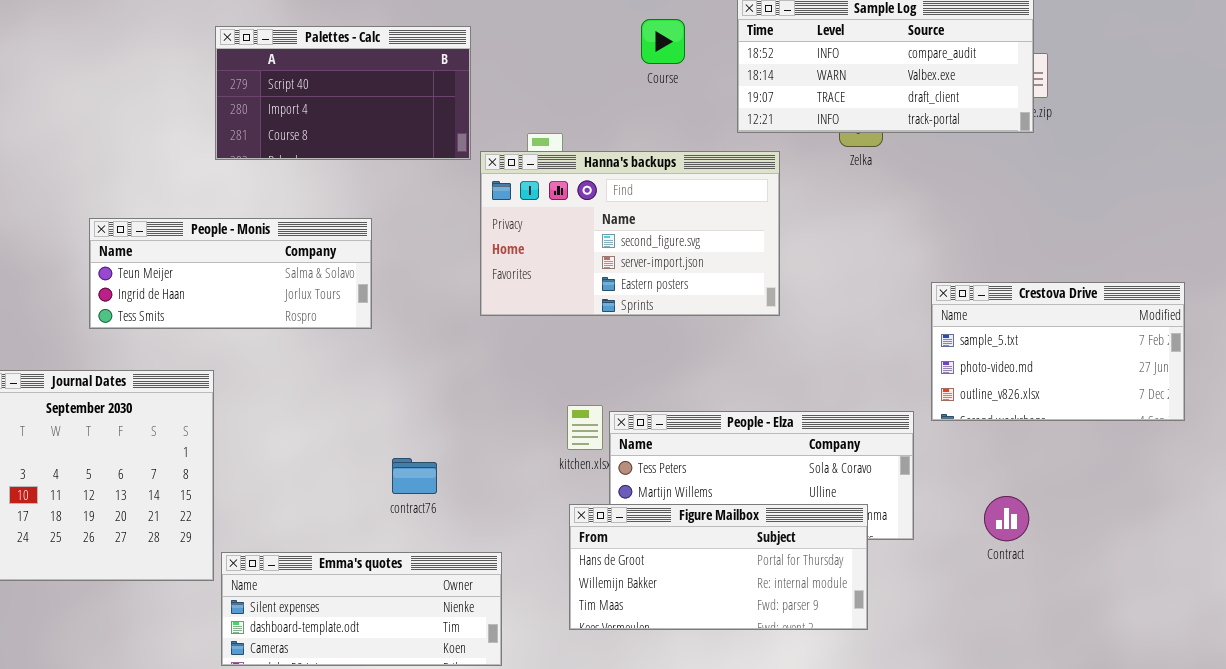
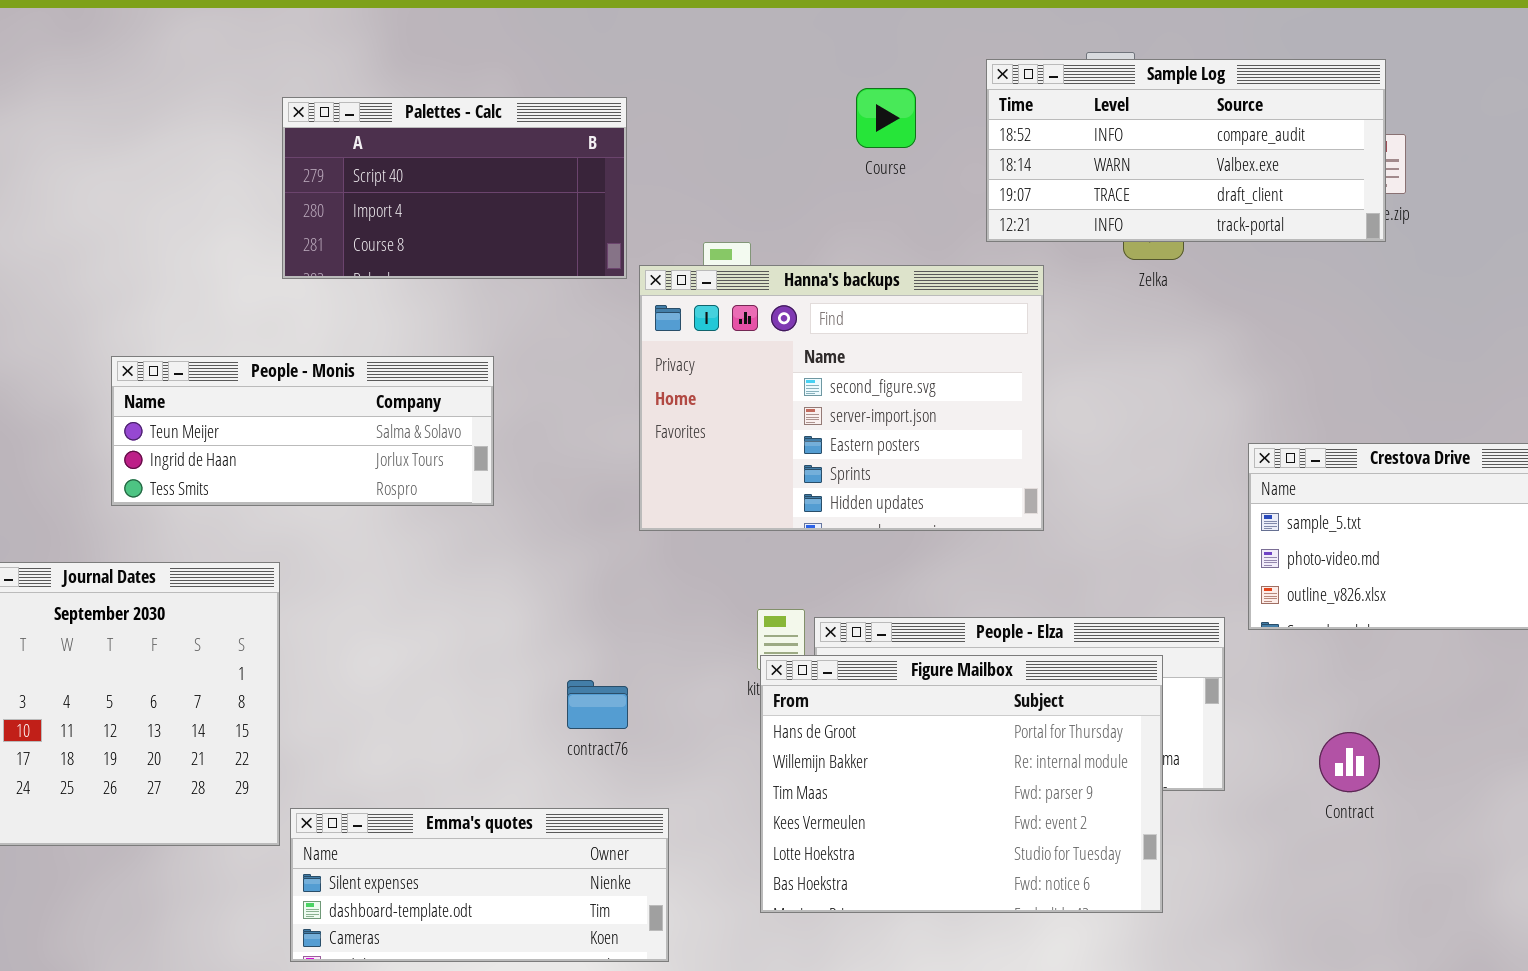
Hanna's backups: [480,151,780,316] -> [639,265,1044,531], resized
contract76: [392,458,437,494] -> [567,680,628,729], moved
Figure Mailbox: [569,504,868,630] -> [760,655,1163,913], resized

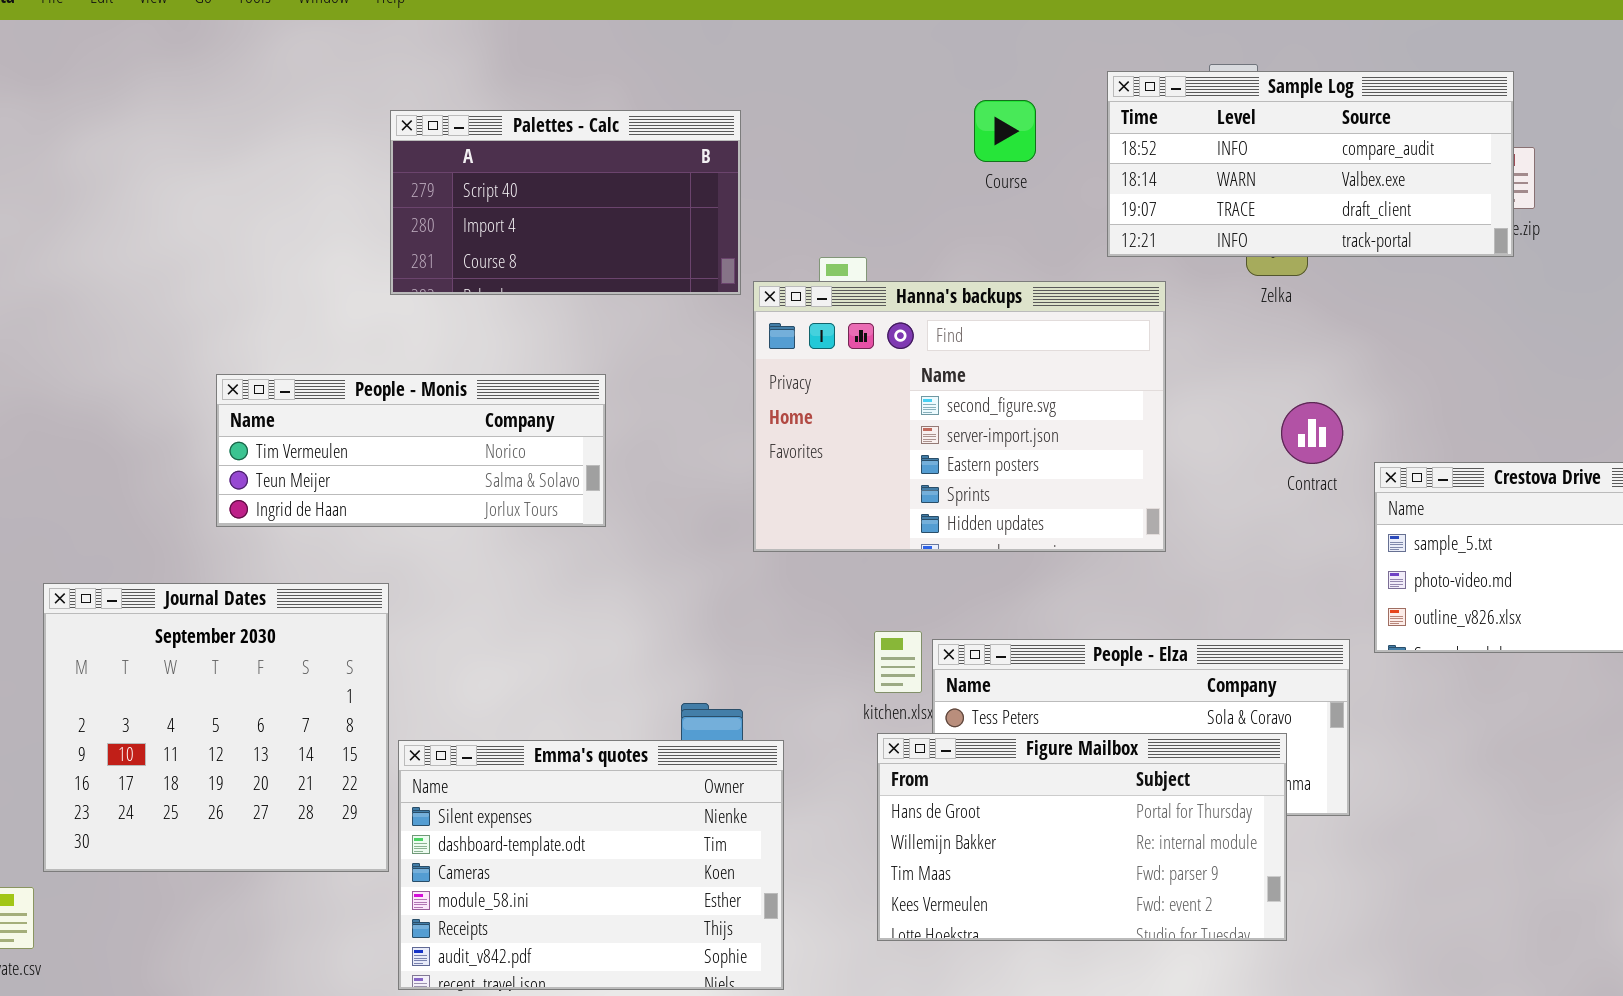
People - Monis: [111,356,494,506] -> [216,374,606,527], scrolled up 1 row
Figure Mailbox: [760,655,1163,913] -> [877,733,1287,941], resized
Contract: [1319,732,1380,792] -> [1281,402,1343,464], moved
Emma's quotes: [290,808,669,962] -> [398,740,784,990], resized

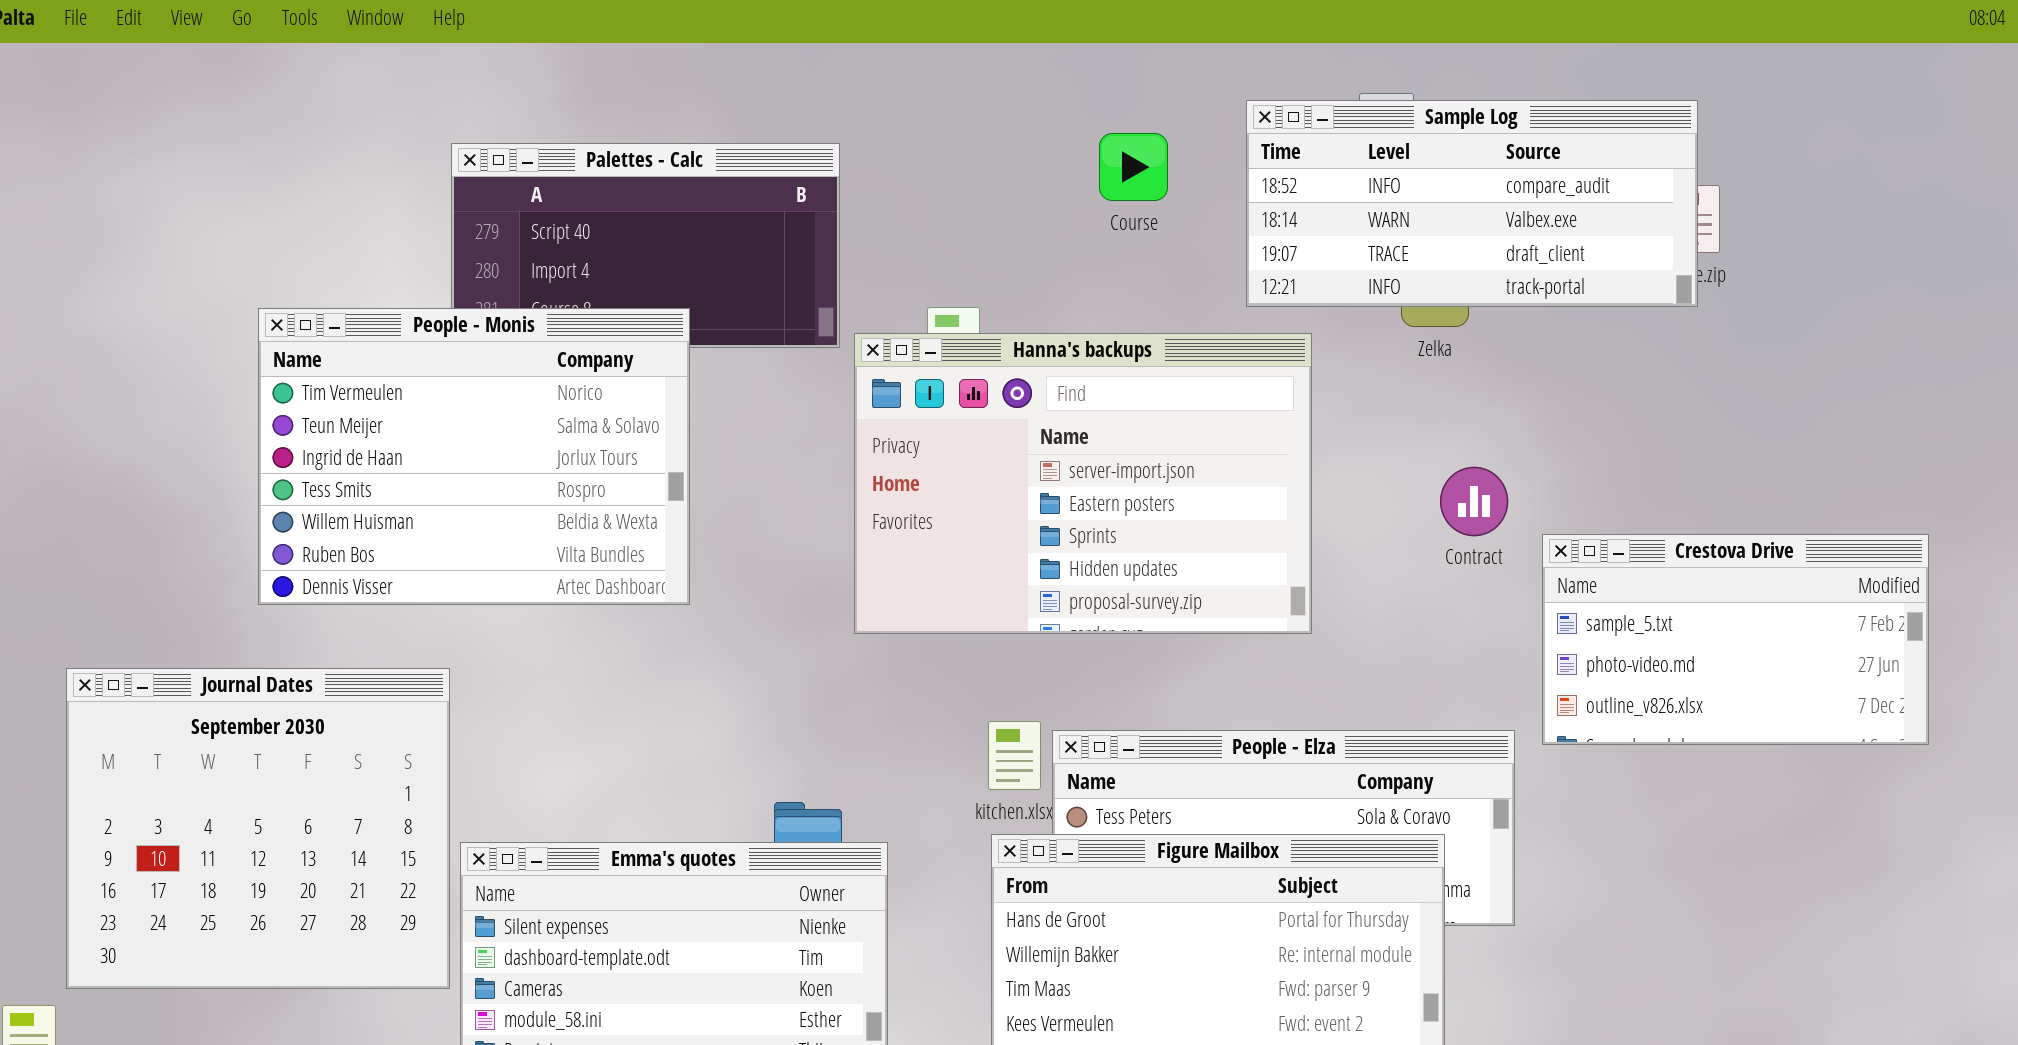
Hanna's backups: [753,281,1166,552] -> [854,333,1312,634], scrolled down 1 row
People - Monis: [216,374,606,527] -> [258,308,690,605], resized

